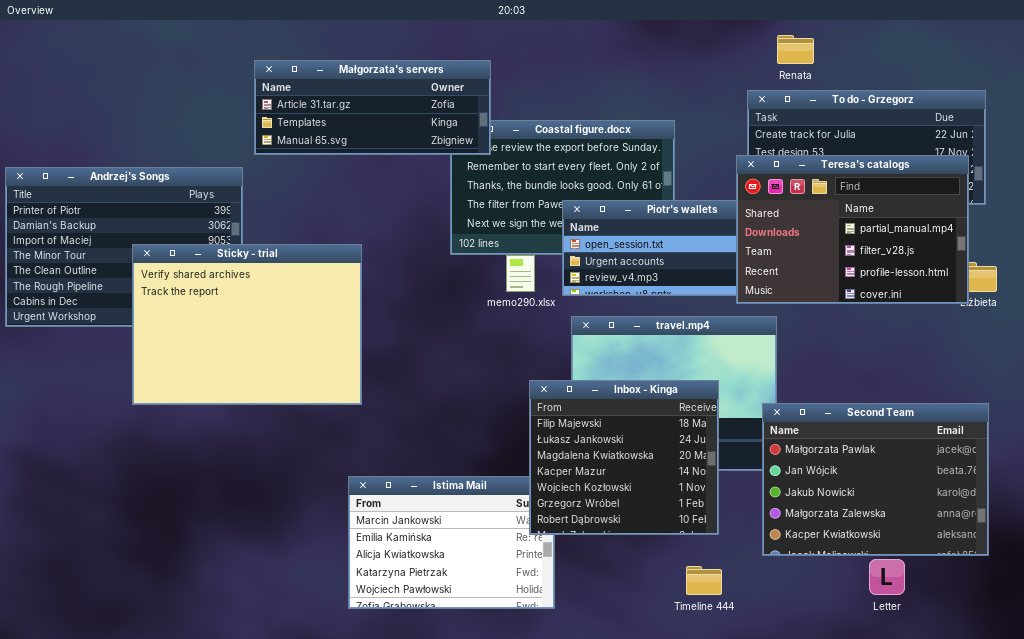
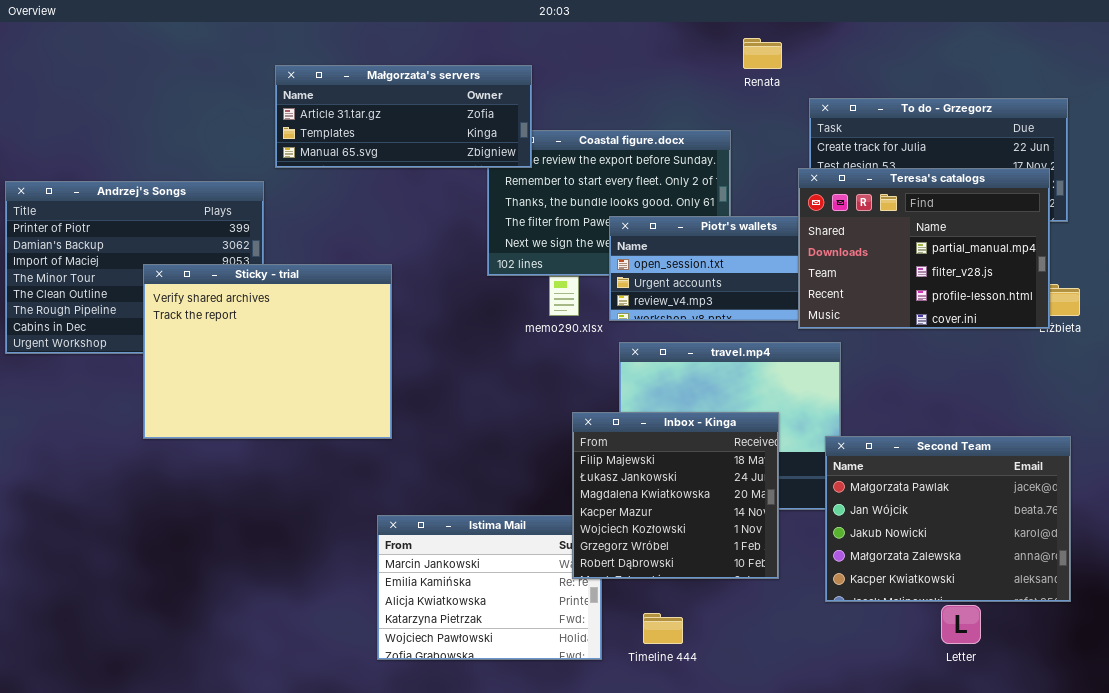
Renata: [777,35,814,64] -> [743,38,782,69], moved
Timeline 444: [686,566,722,595] -> [643,613,683,644], moved

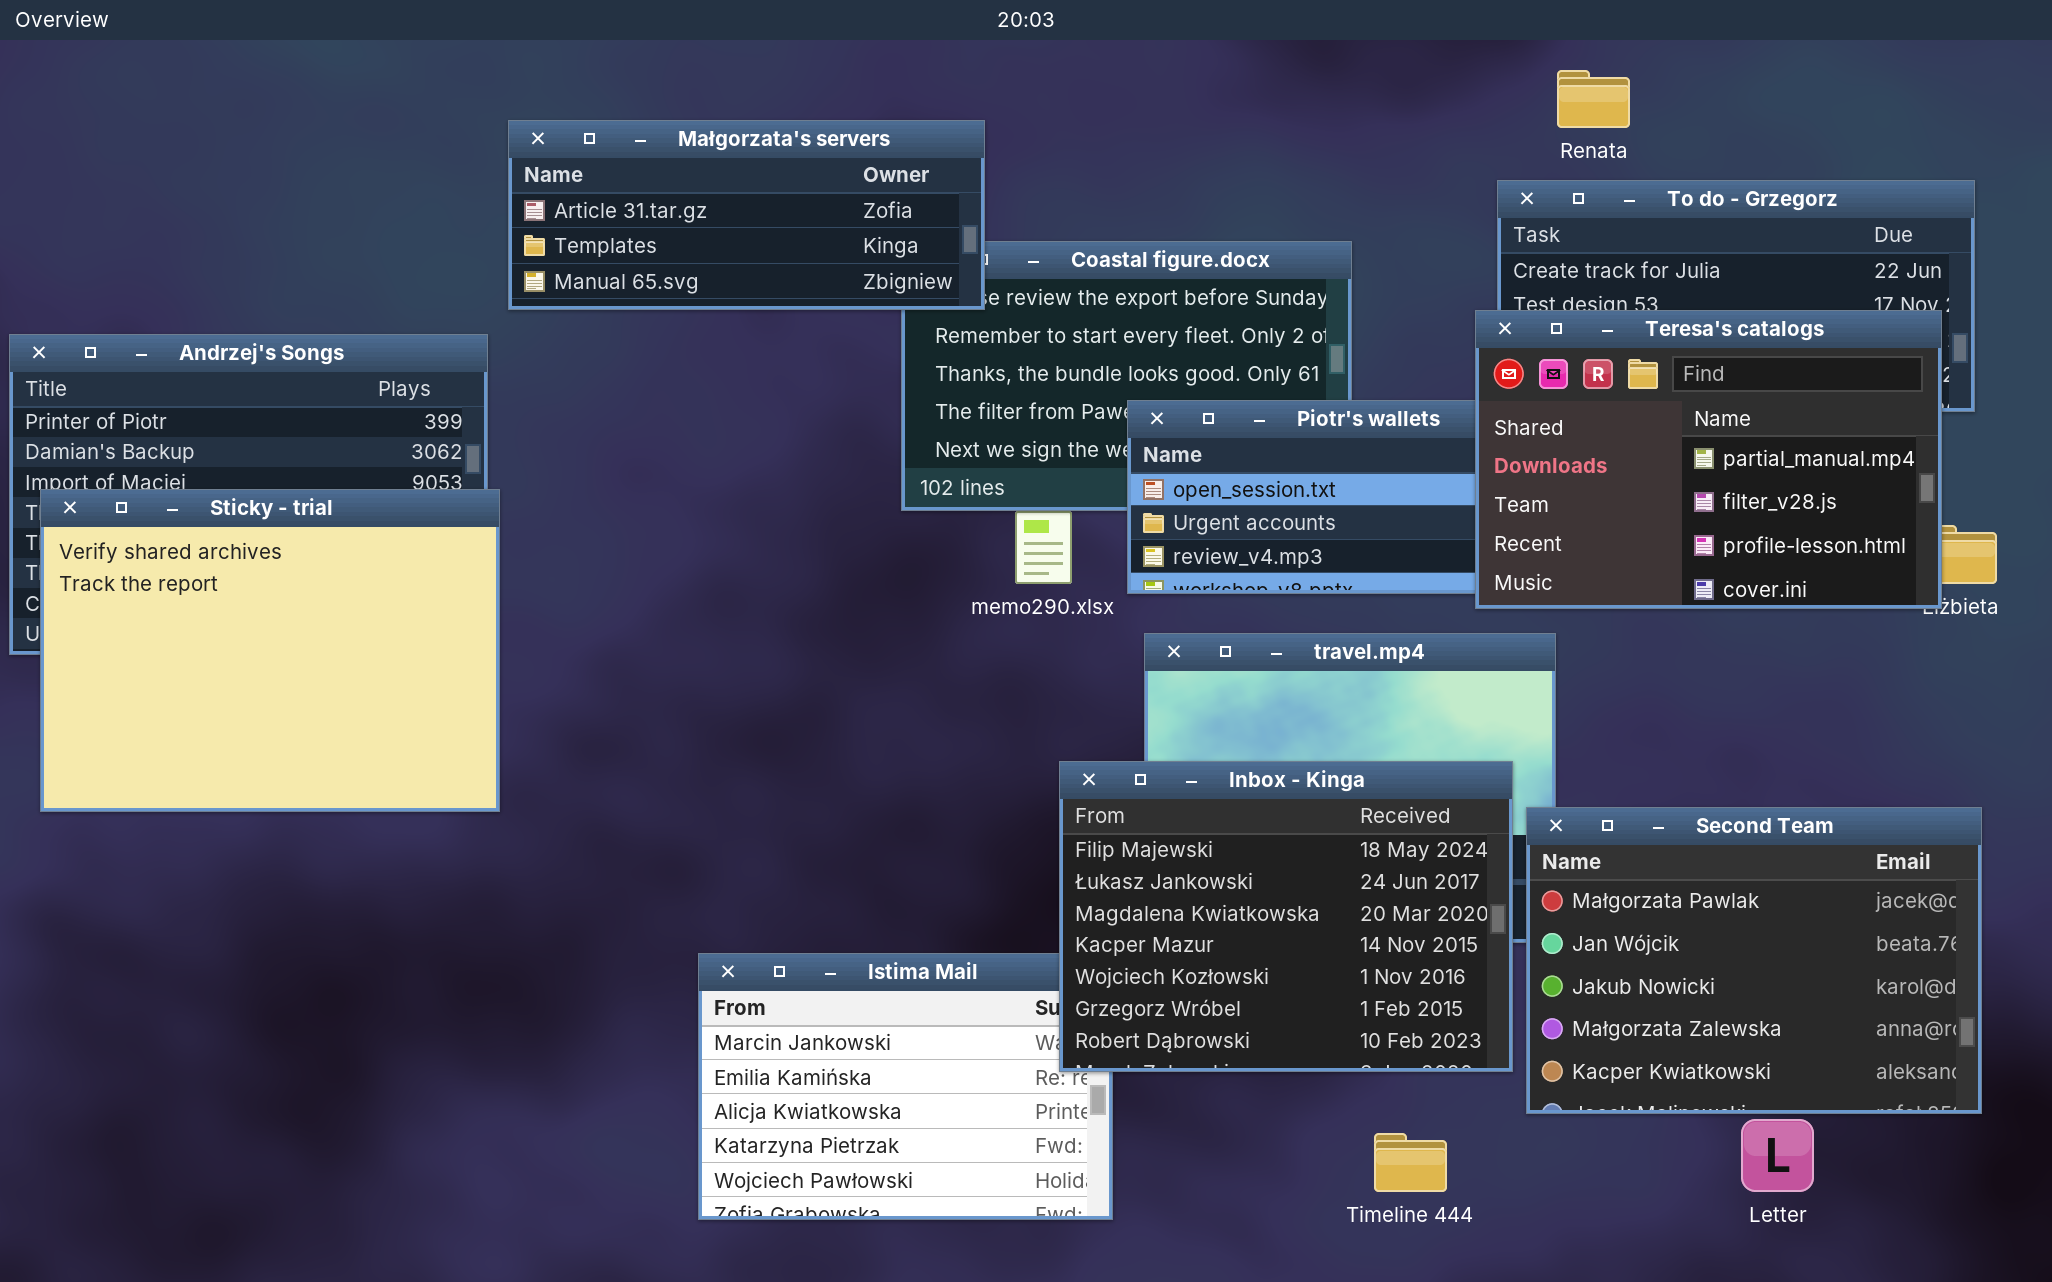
Renata: [743,38,782,69] -> [1557,70,1630,128], moved
Sticky - trial: [143,264,392,439] -> [40,489,500,812], moved
Inbox - Kinga: [572,412,779,579] -> [1059,761,1513,1072], resized
Timeline 444: [643,613,683,644] -> [1374,1133,1447,1192], moved

